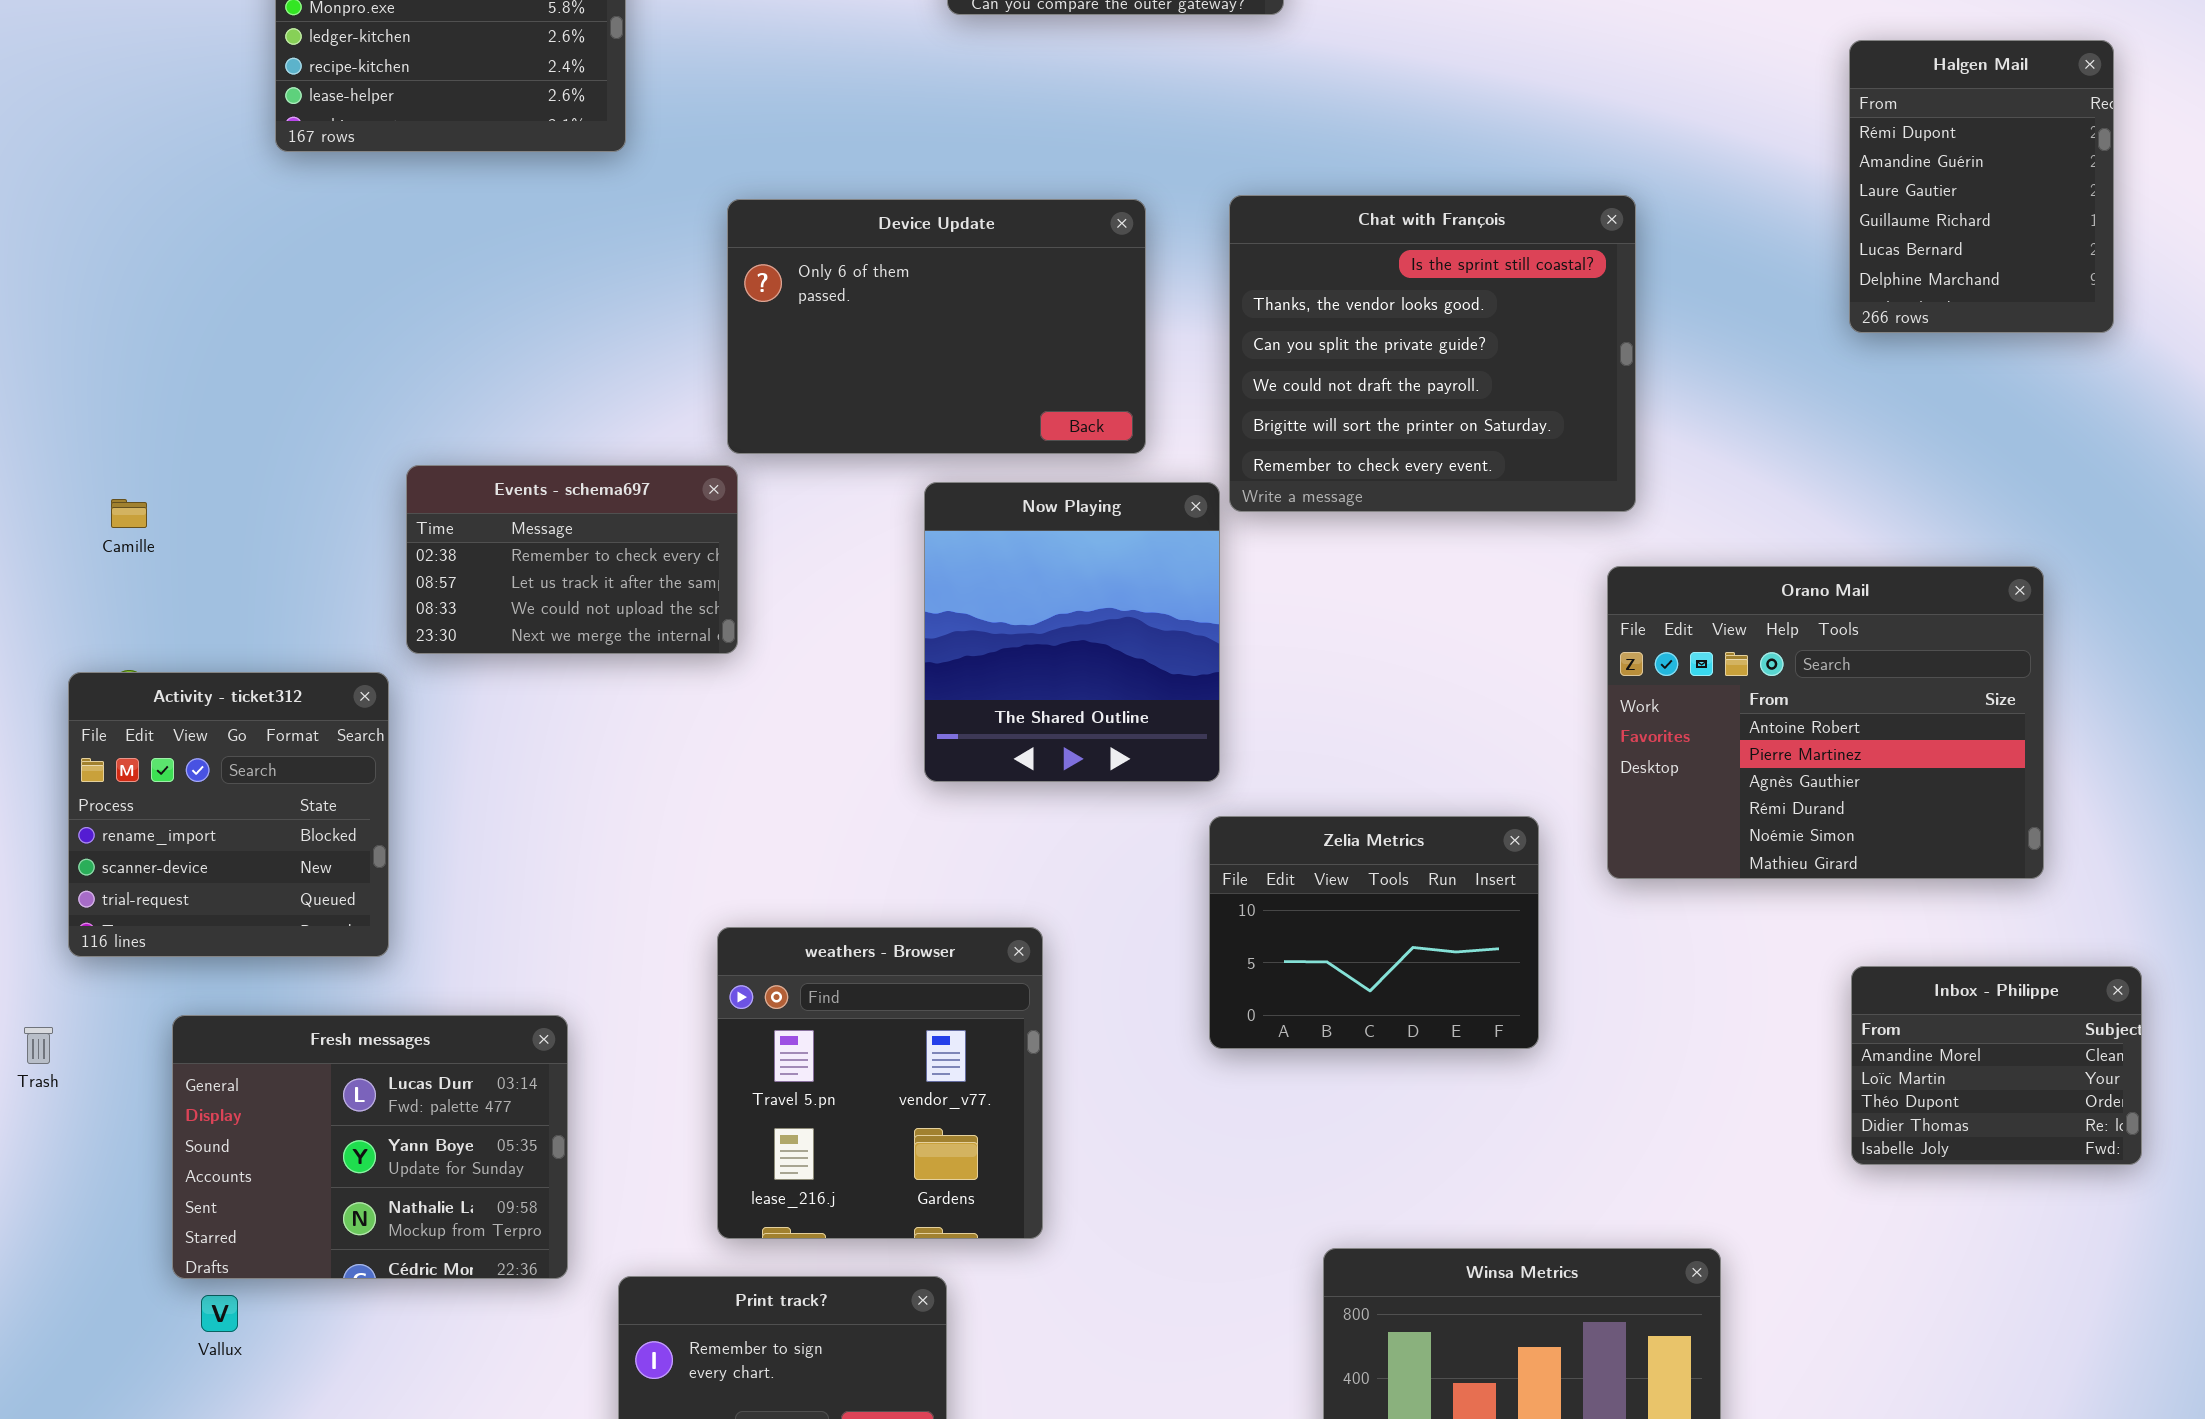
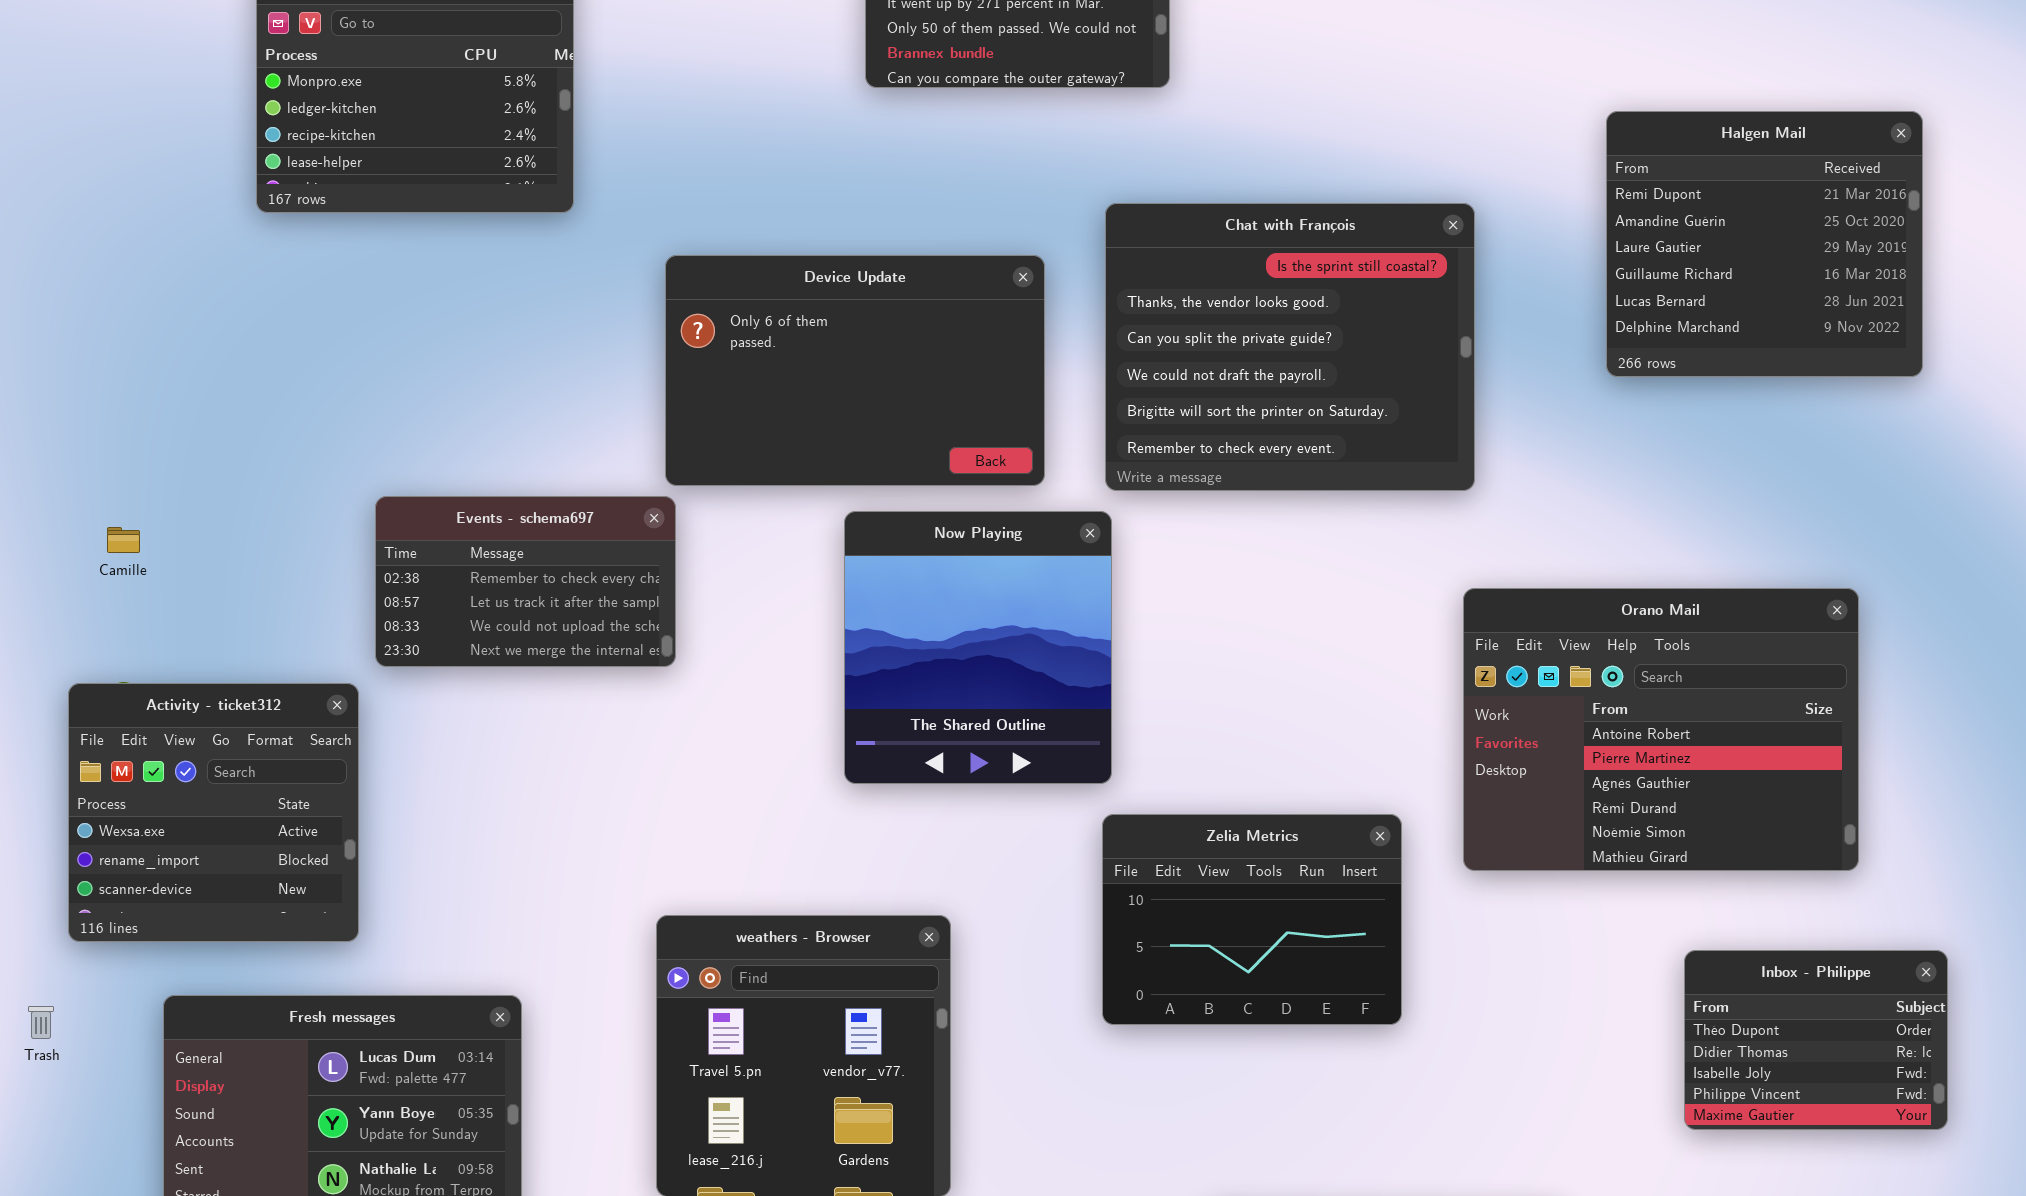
Halgen Mail: [1849,40,2114,333] -> [1606,111,1923,377], resized
Chat with François: [1229,195,1636,512] -> [1105,203,1475,491], moved
Activity - ticket312: [68,672,389,957] -> [68,683,359,942], scrolled up 1 row
Inbox - Philippe: [1851,966,2142,1165] -> [1684,950,1948,1130], scrolled down 2 rows

